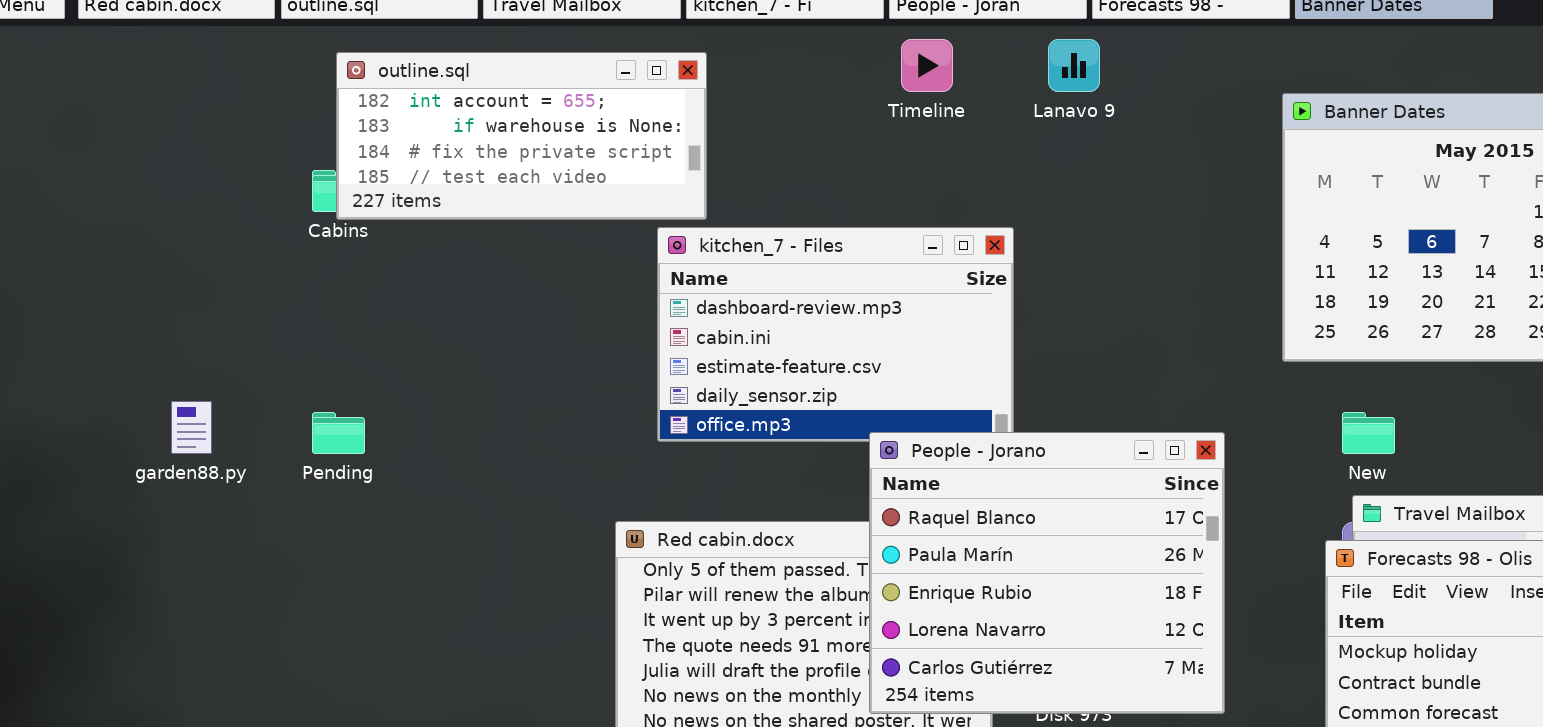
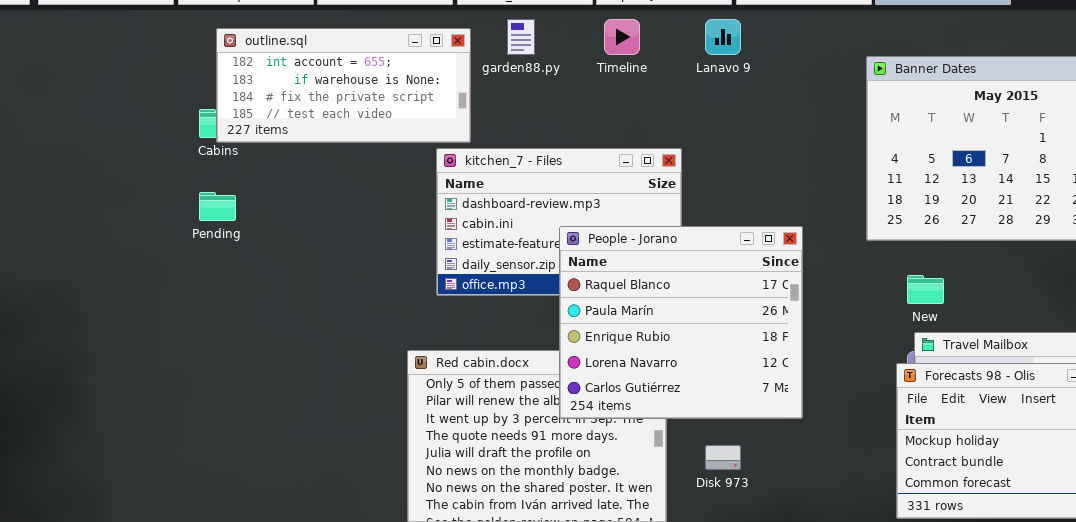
garden88.py: [171,401,212,454] -> [507,19,535,55], moved
Pending: [312,412,365,454] -> [199,192,236,221], moved
People - Jorano: [869,432,1225,714] -> [559,226,803,419], moved

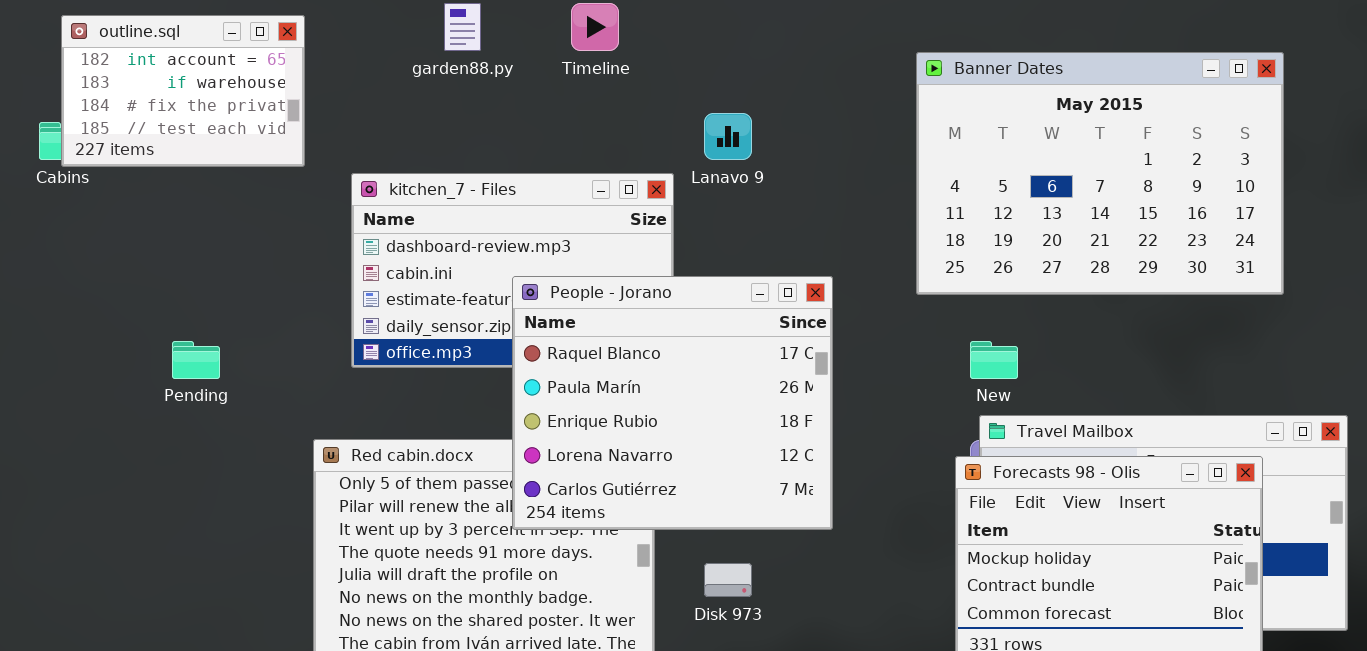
Lanavo 9: [705,19,741,55] -> [704,113,752,160], moved
outline.sql: [216,28,471,143] -> [61,15,305,167], resized
Pending: [199,192,236,221] -> [172,341,220,379], moved

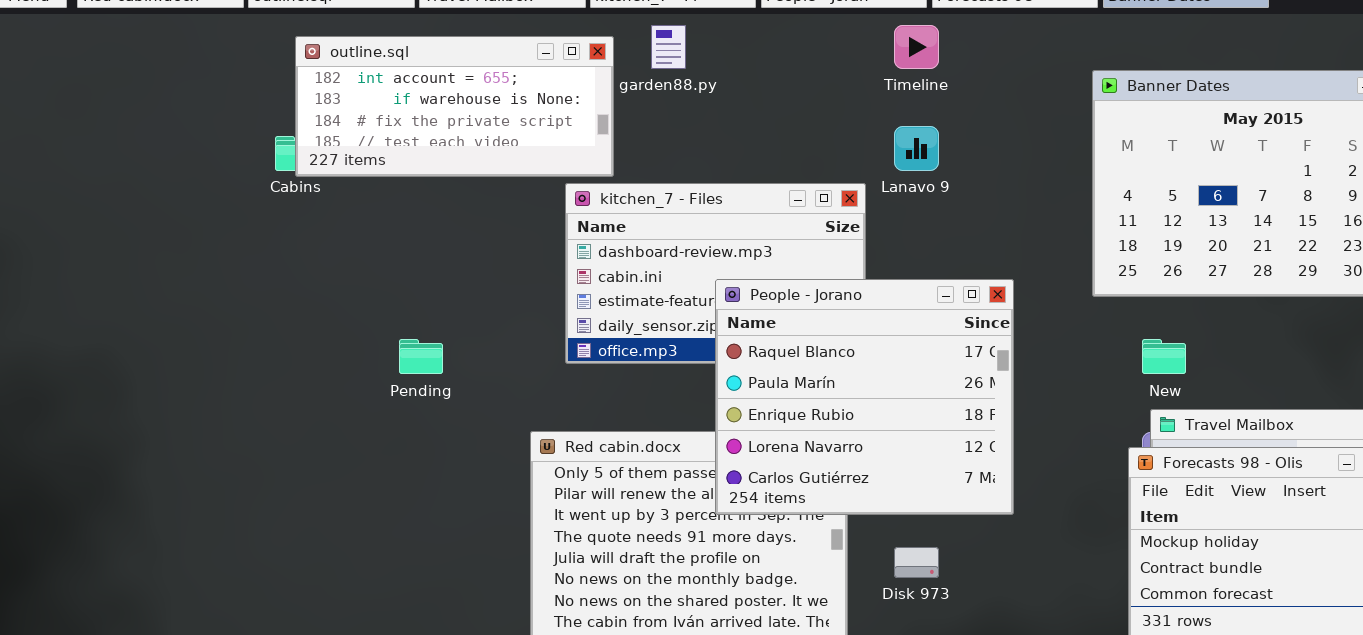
Timeline: [571,3,619,51] -> [894,25,939,69], moved
outline.sql: [61,15,305,167] -> [295,36,614,177], resized

